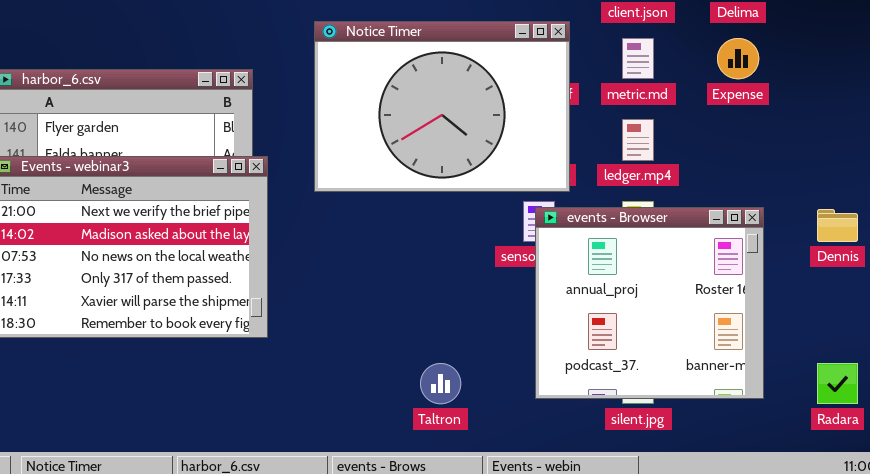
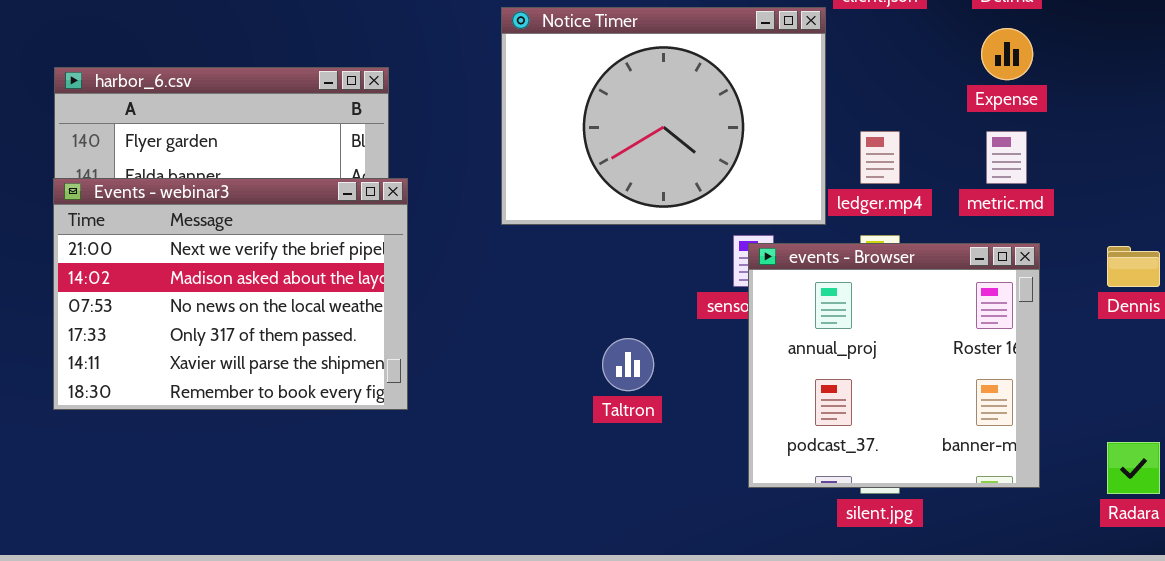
Notice Timer: [314,21,570,192] -> [501,7,826,225], moved
metric.md: [622,38,654,79] -> [986,131,1027,184], moved
Taltron: [420,363,461,404] -> [602,338,654,391], moved

